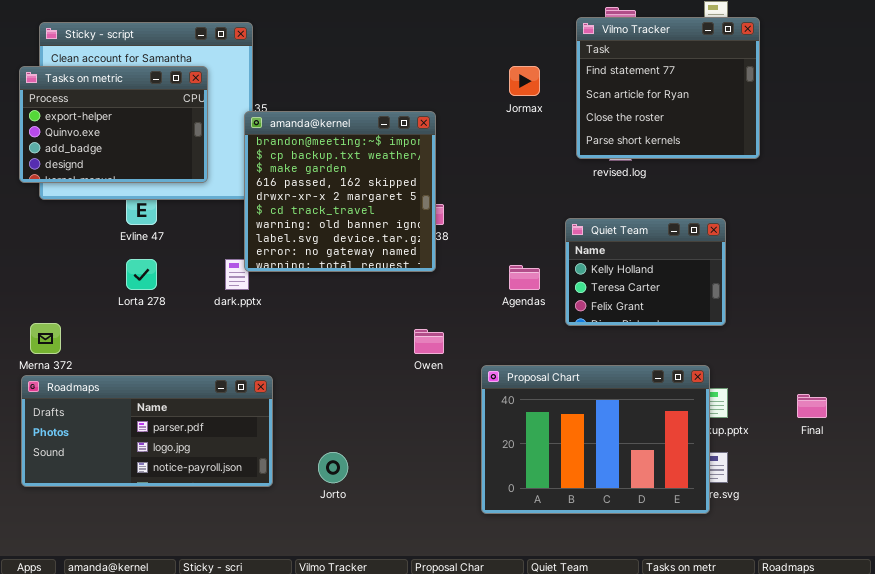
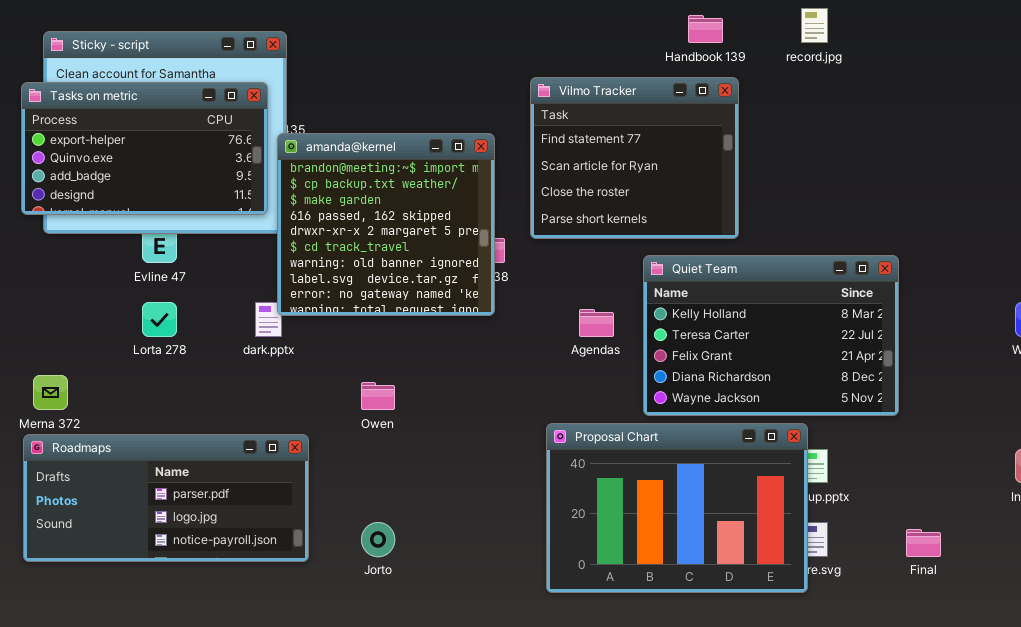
Vilmo Tracker: [576,17,760,159] -> [530,77,739,239], moved
Tasks on metric: [19,66,208,183] -> [21,82,268,215], resized
Quiet Team: [565,218,726,326] -> [643,255,899,416], resized
Owen: [414,329,444,354] -> [361,382,395,410], moved
Final: [797,394,827,418] -> [906,529,941,557], moved

